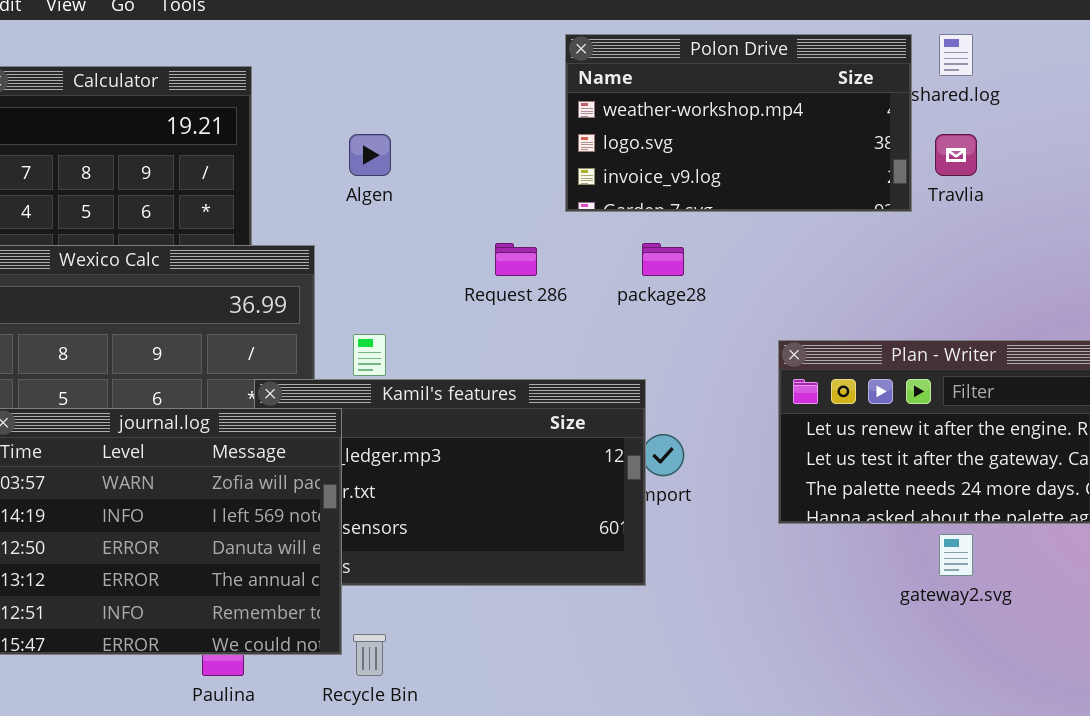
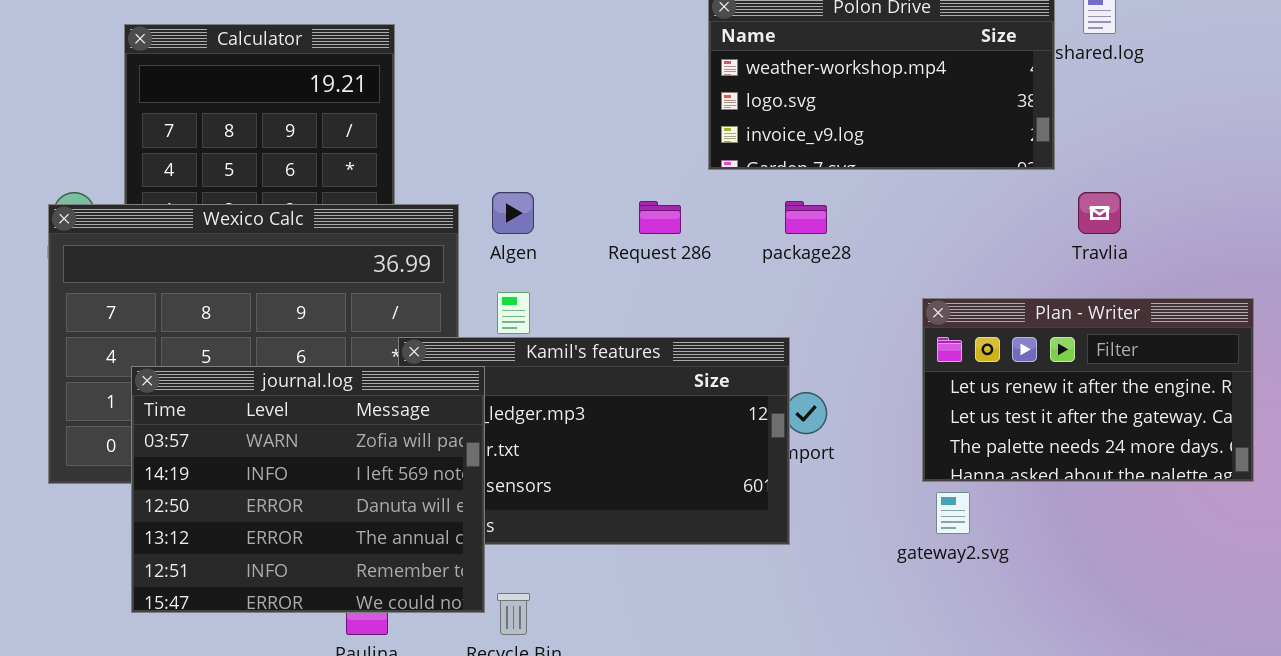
Algen: [349,134,391,176] -> [492,192,534,234], moved
Travlia: [935,134,977,176] -> [1078,192,1121,234], moved
gateway2.svg: [939,534,973,576] -> [936,492,970,534], moved

